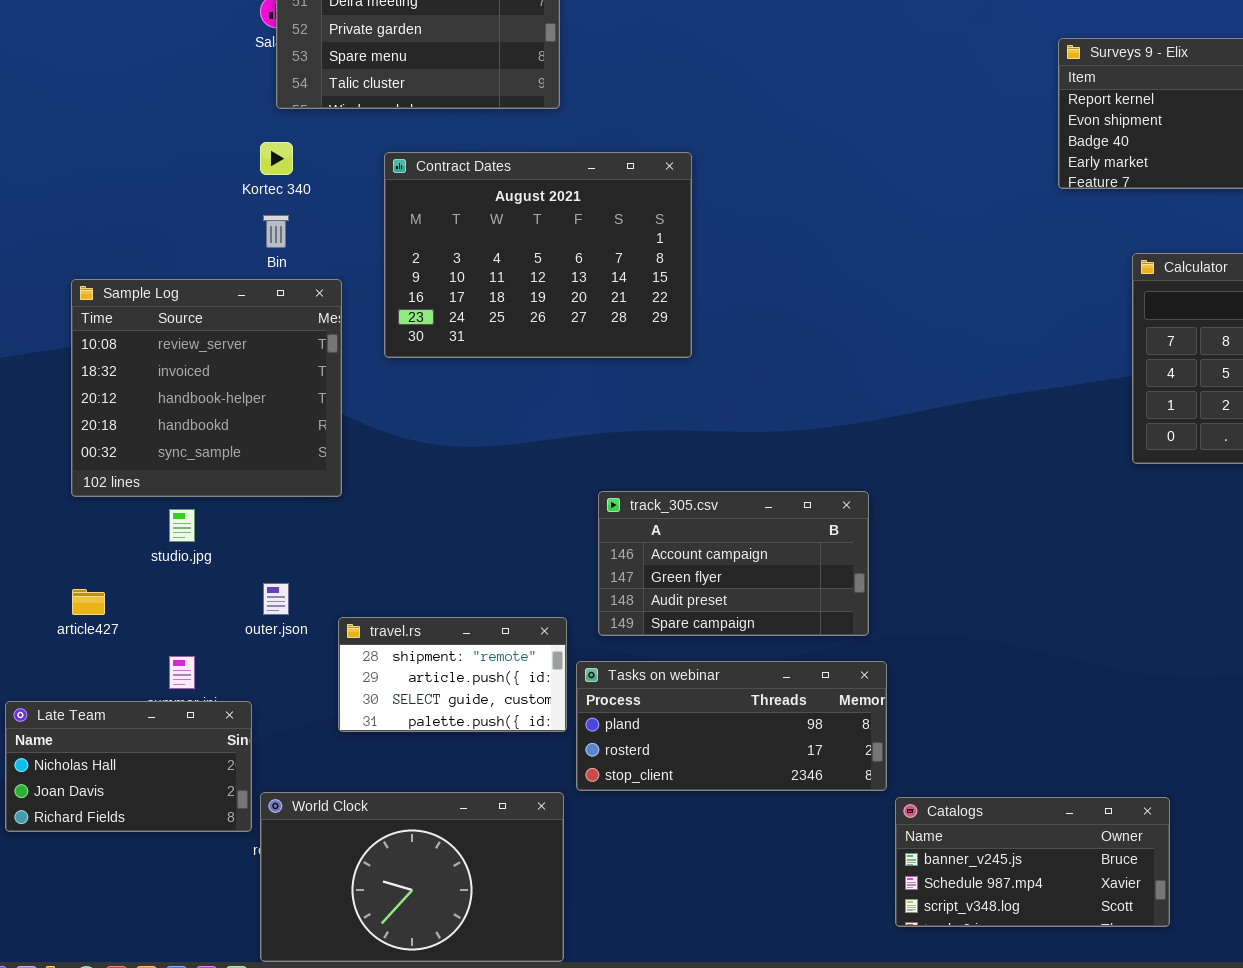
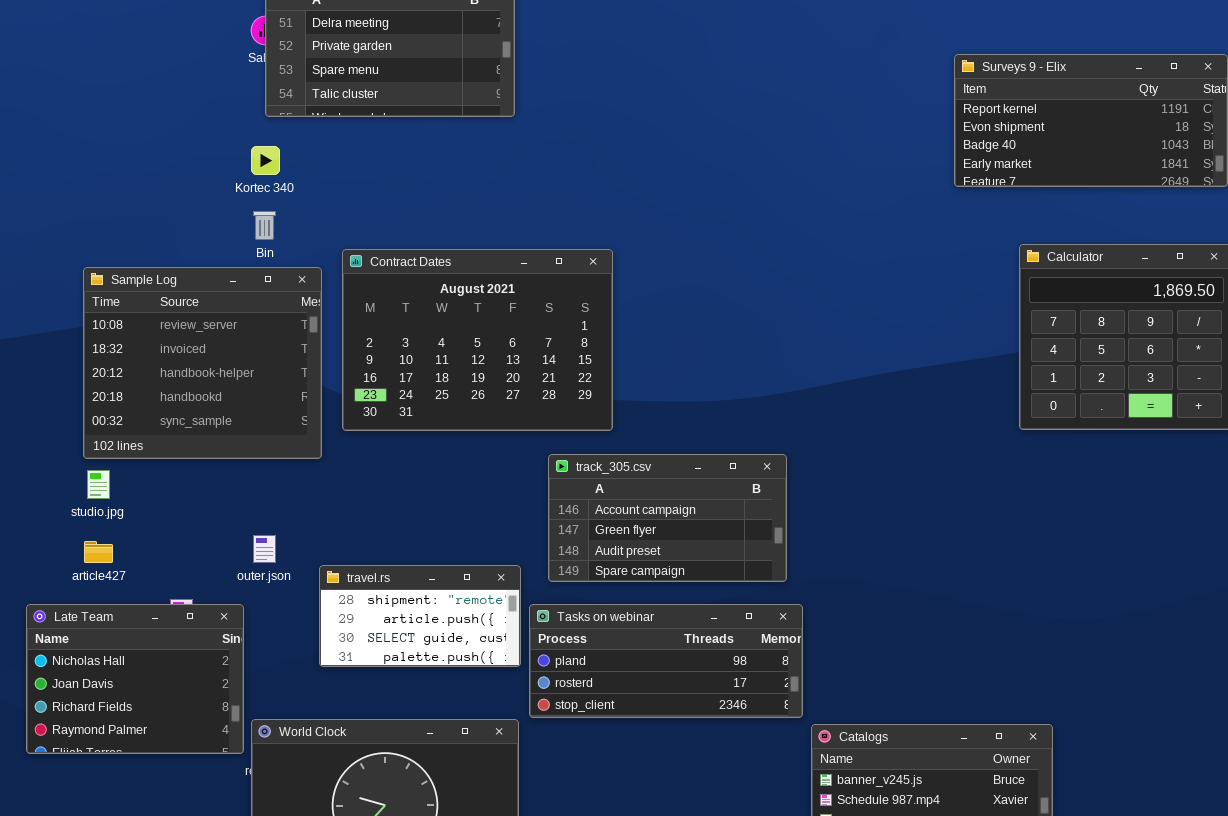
Contract Dates: [384,152,692,358] -> [342,249,613,431], moved
studio.jpg: [169,509,195,542] -> [87,470,110,499], moved
Late Team: [5,701,252,832] -> [26,604,244,754], resized

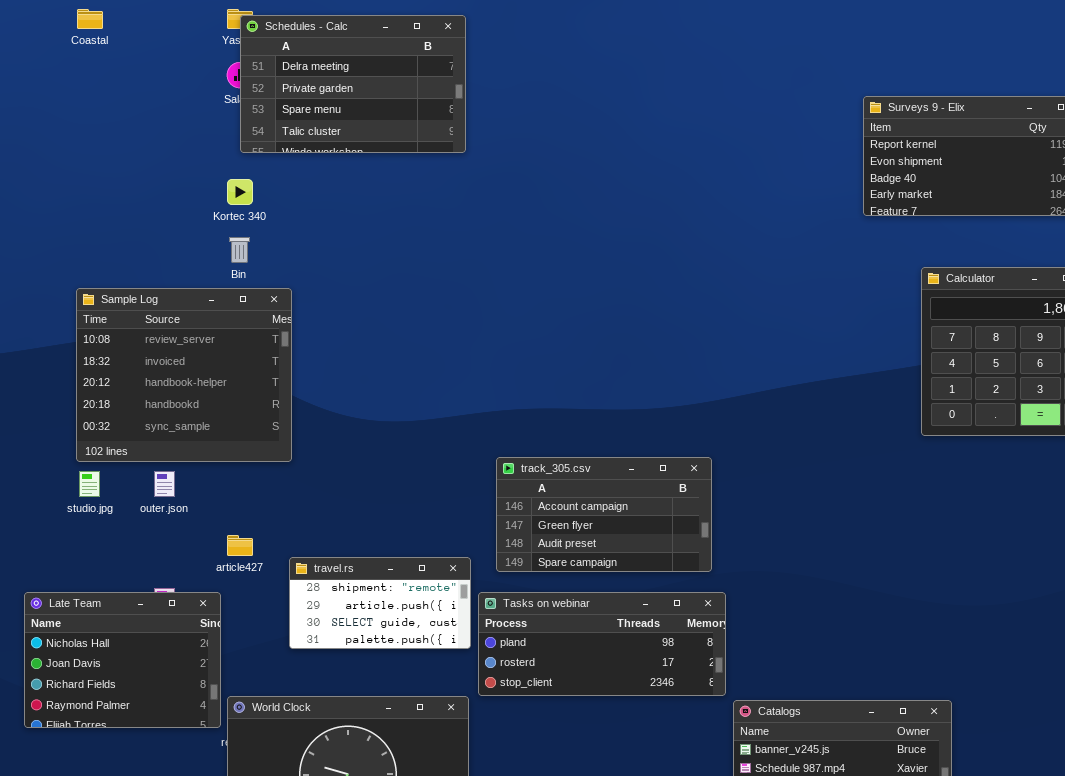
Contract Dates: [342,249,613,431] -> none, closed
outer.json: [253,535,276,563] -> [154,471,175,497], moved
article427: [84,541,113,563] -> [227,535,253,556], moved

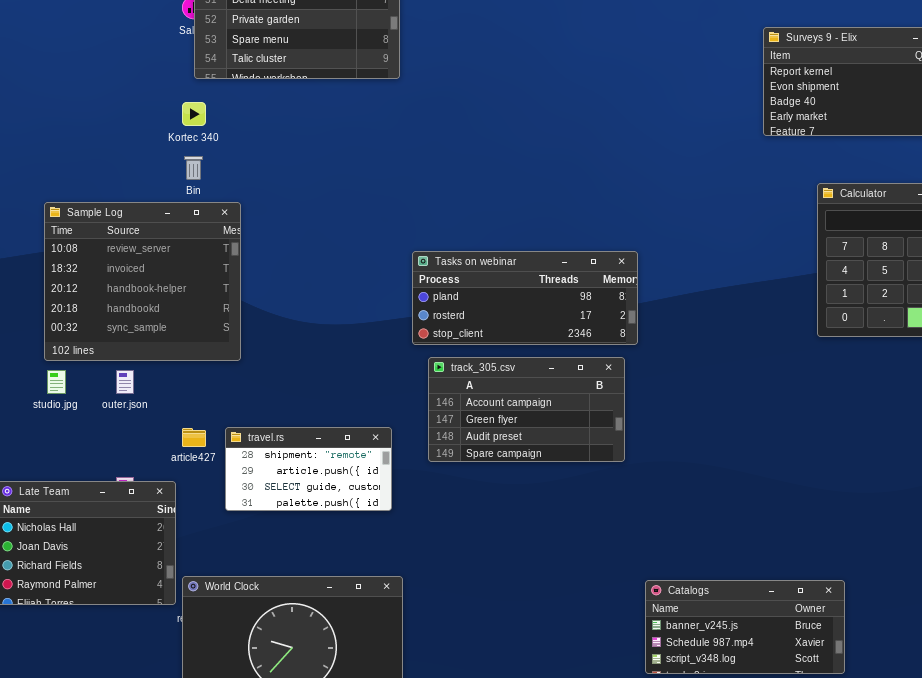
travel.rs: [289,557,471,649] -> [225,427,392,511], moved
Tasks on webinar: [478,592,726,696] -> [412,251,638,345], moved

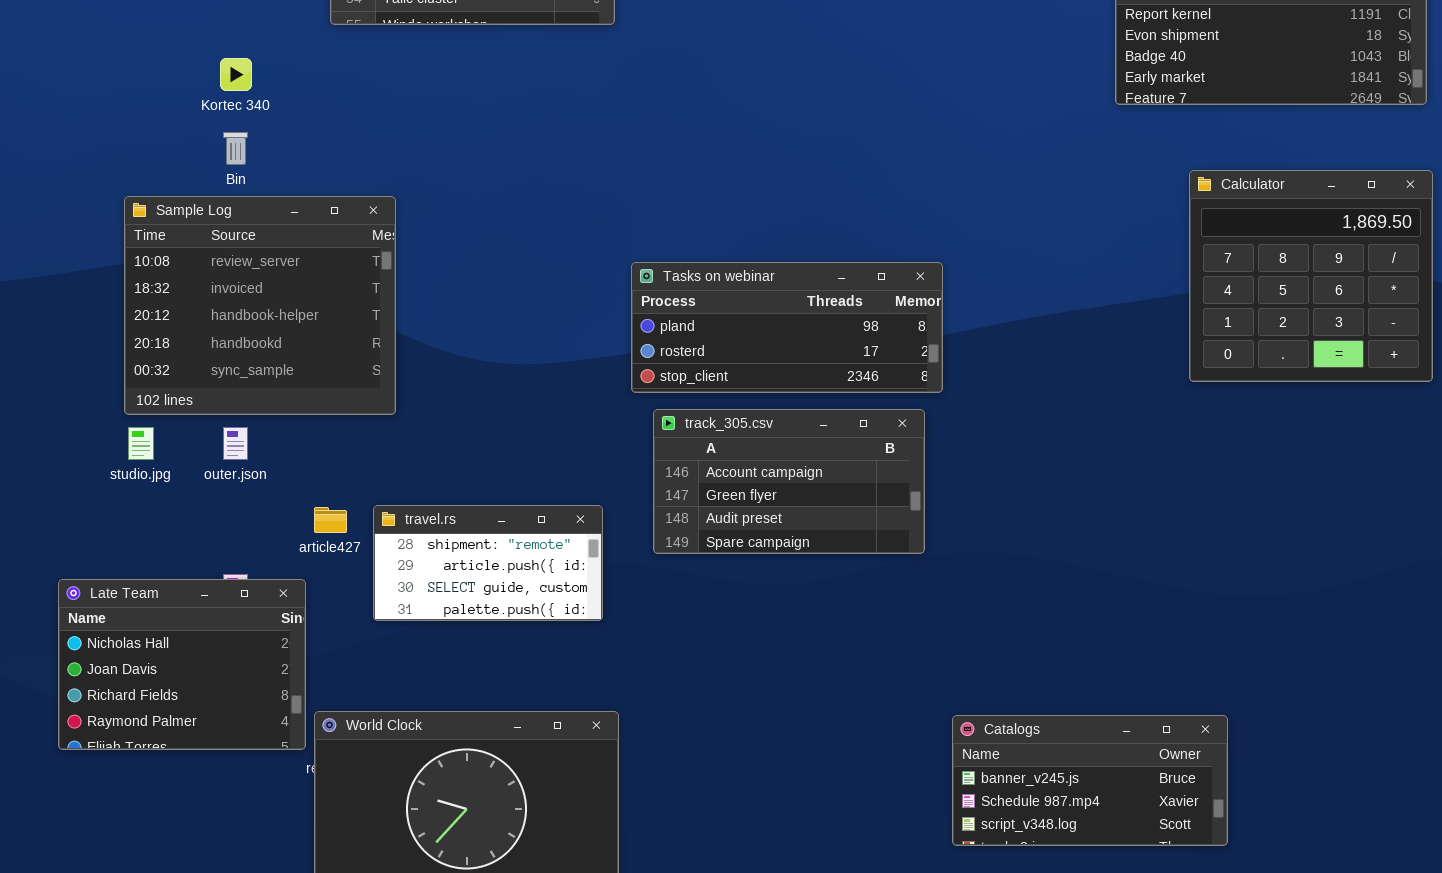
Kortec 340: [182,102,206,126] -> [220,58,252,91], moved
Bin: [184,156,203,180] -> [223,132,248,165], moved

